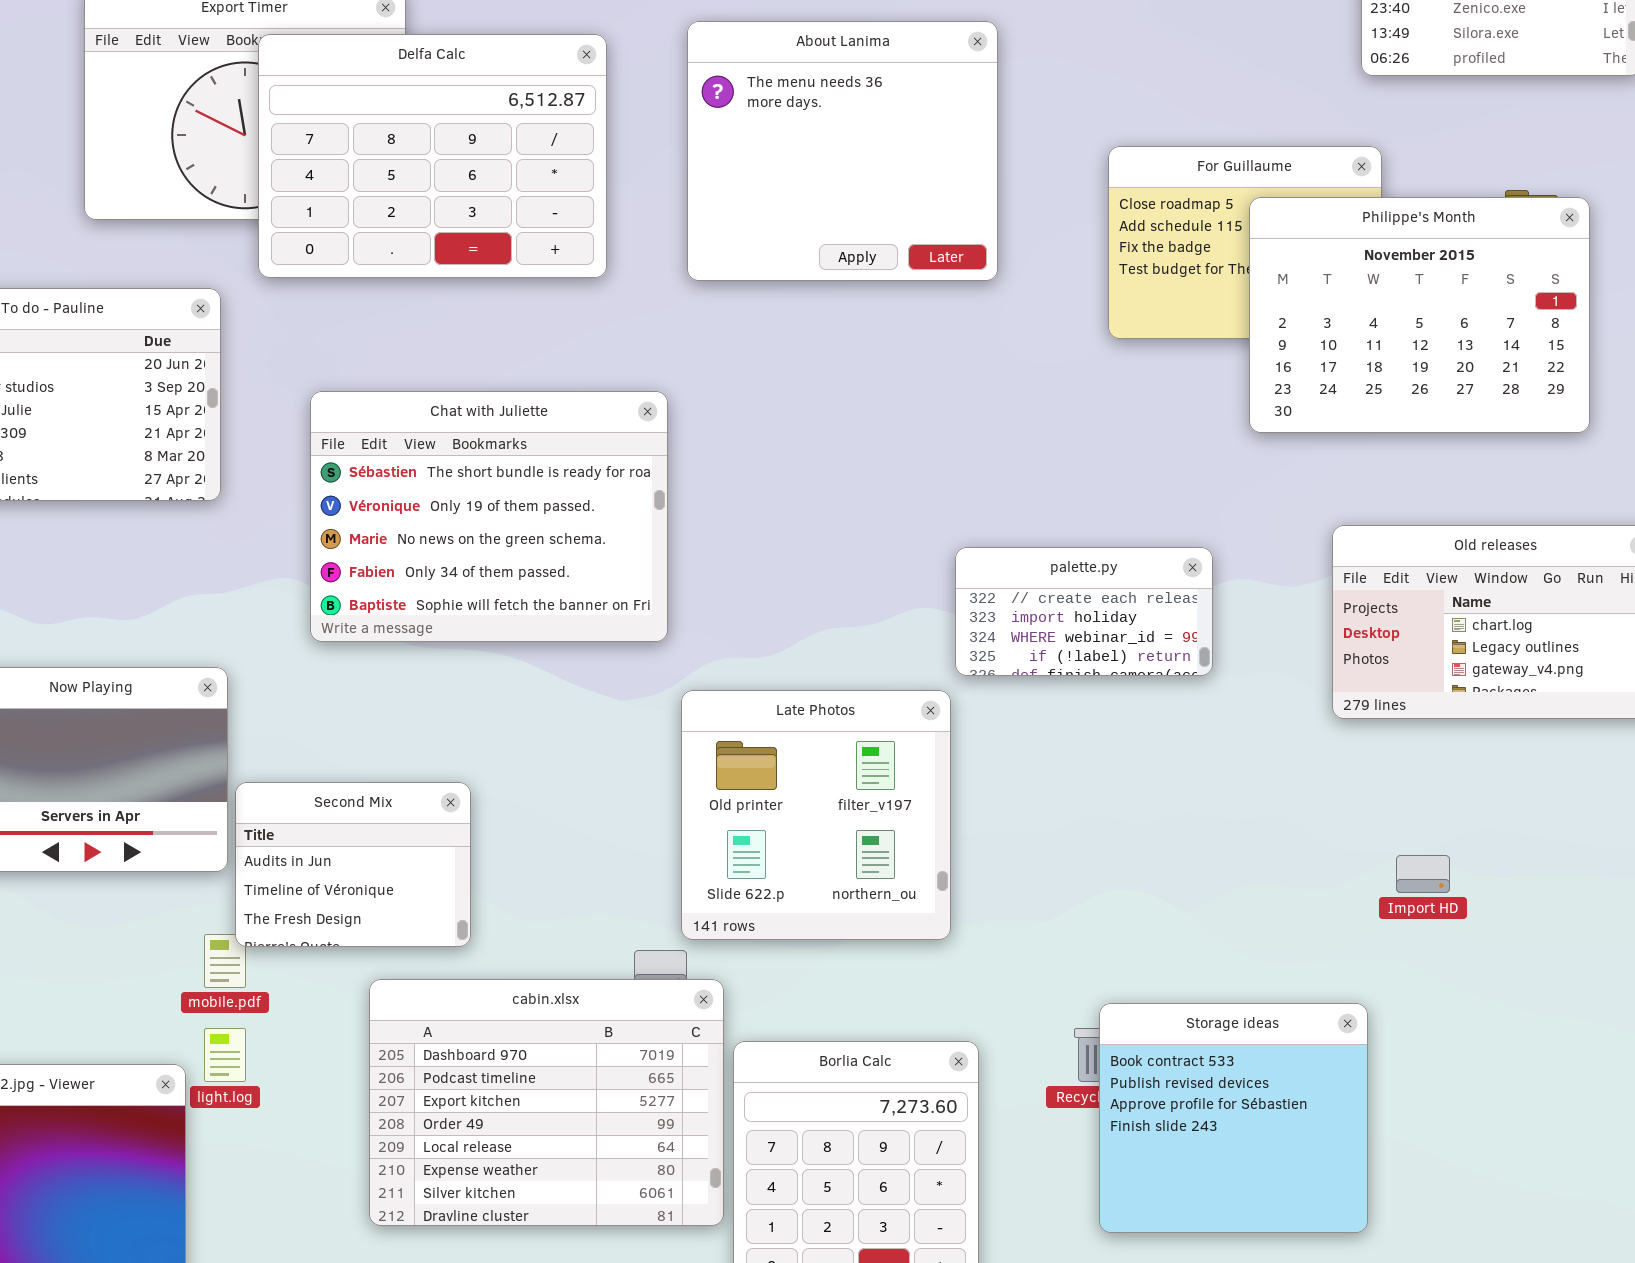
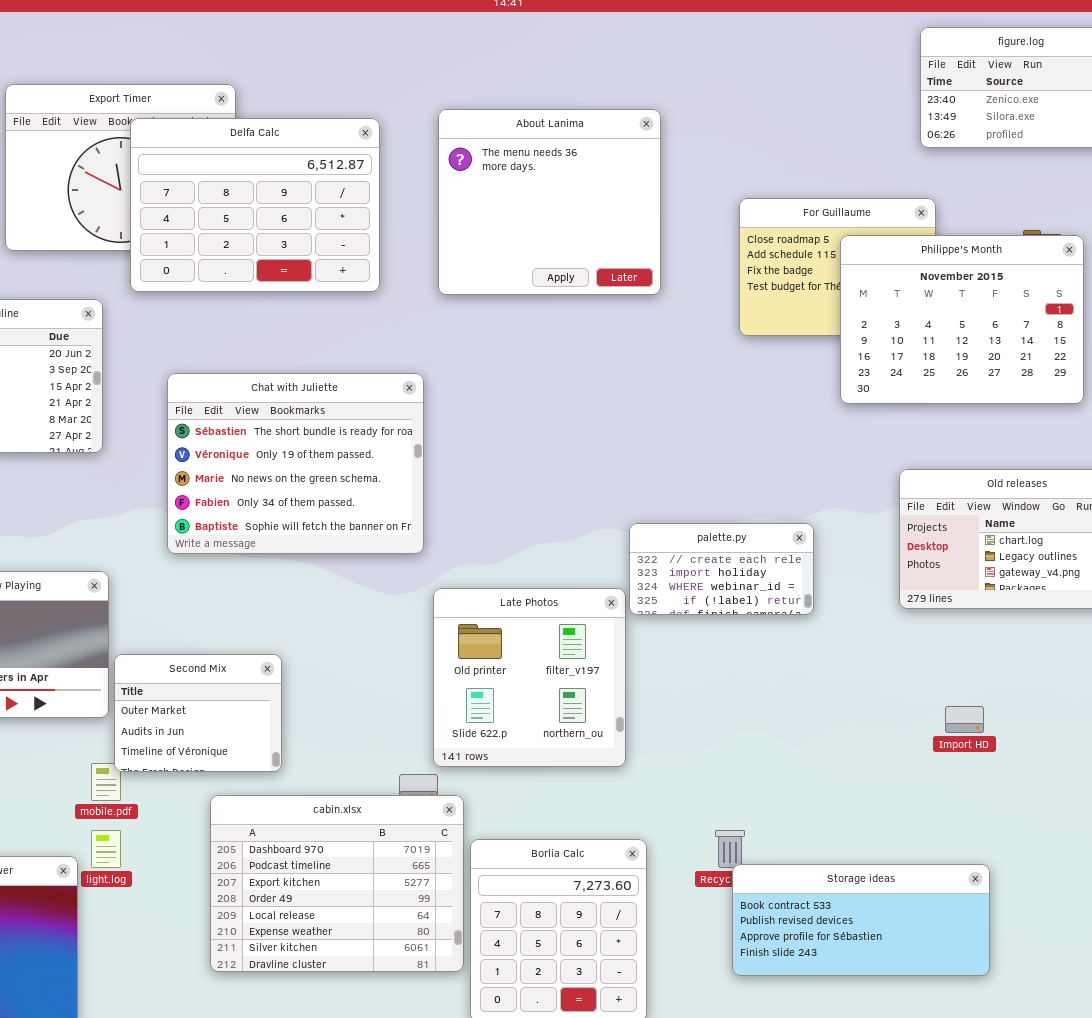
palette.py: [955,547,1213,676] -> [629,523,814,615], moved
Second Mix: [235,782,471,947] -> [114,654,282,772], scrolled up 1 row
Storage ideas: [1099,1003,1368,1233] -> [732,864,990,976], resized

